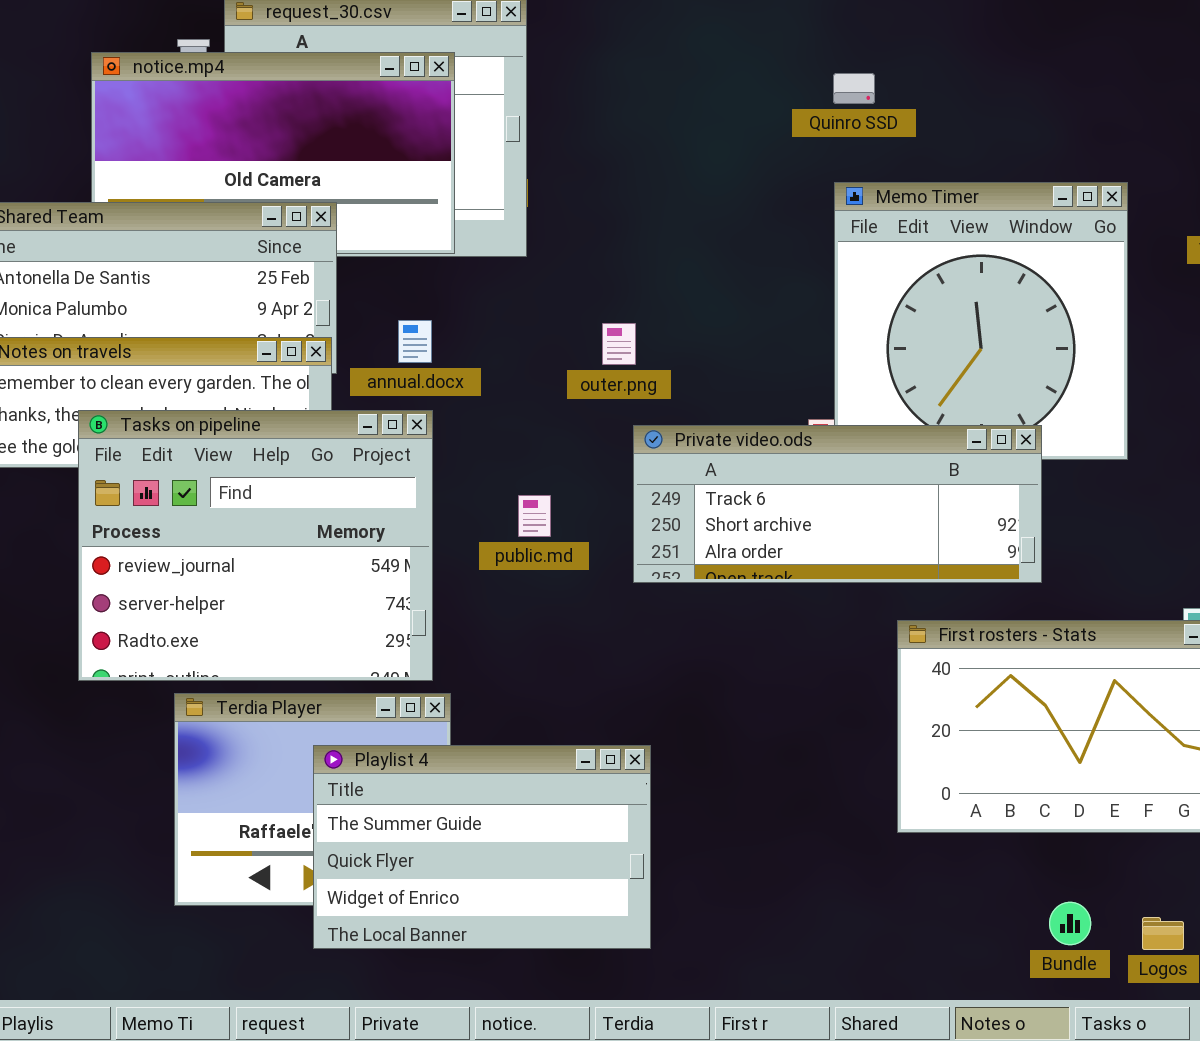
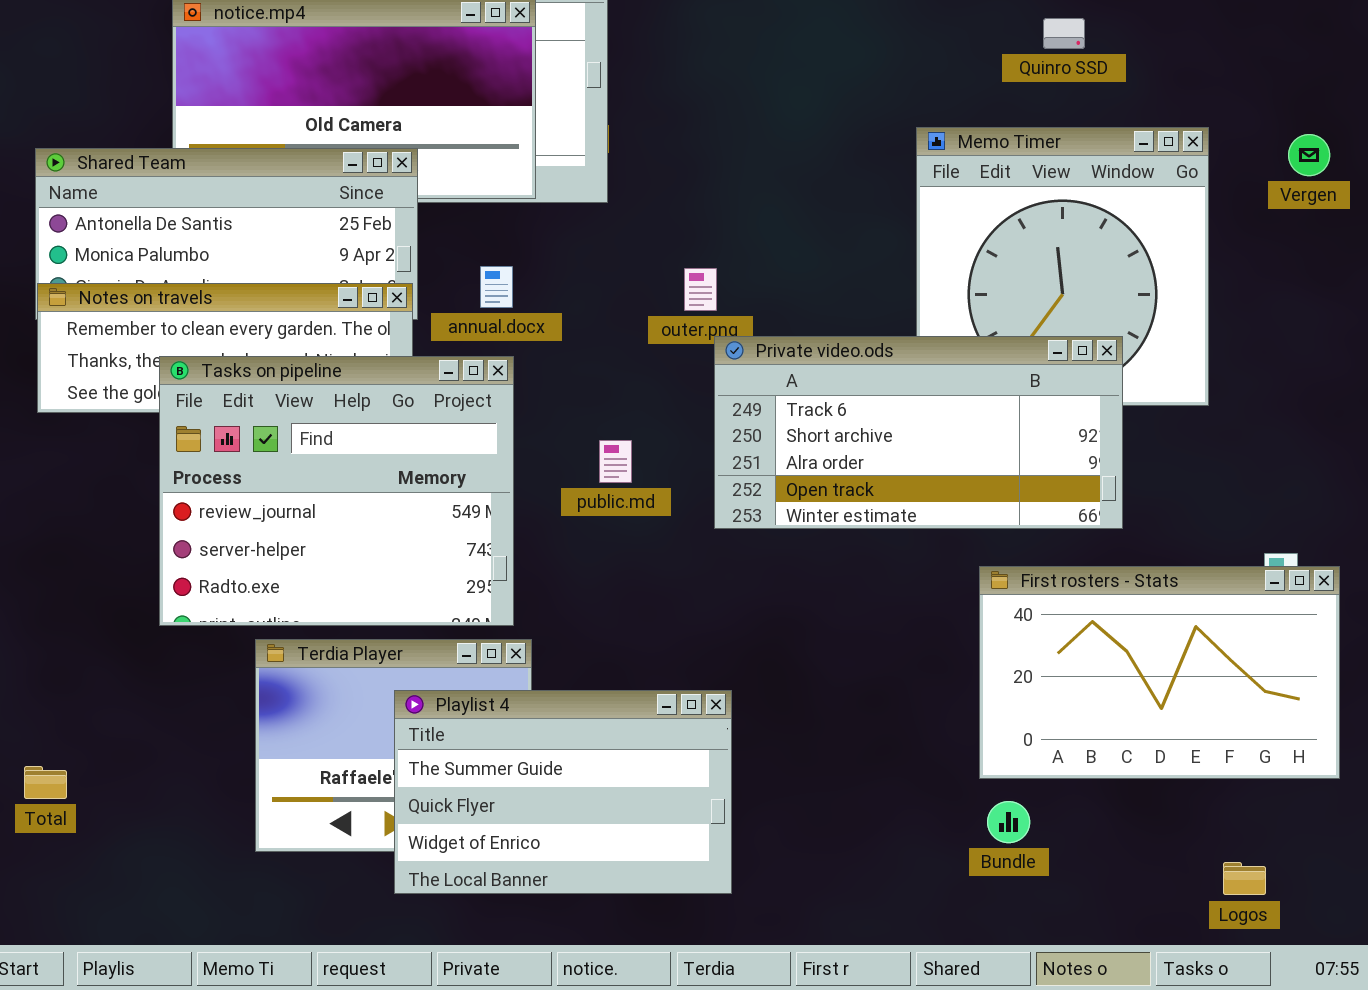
Quinro SSD: [833,73,875,104] -> [1043,18,1085,49], moved
Private video.ods: [633,425,1042,583] -> [714,336,1123,529], resized
Bundle: [1049,902,1091,945] -> [987,801,1030,843], moved

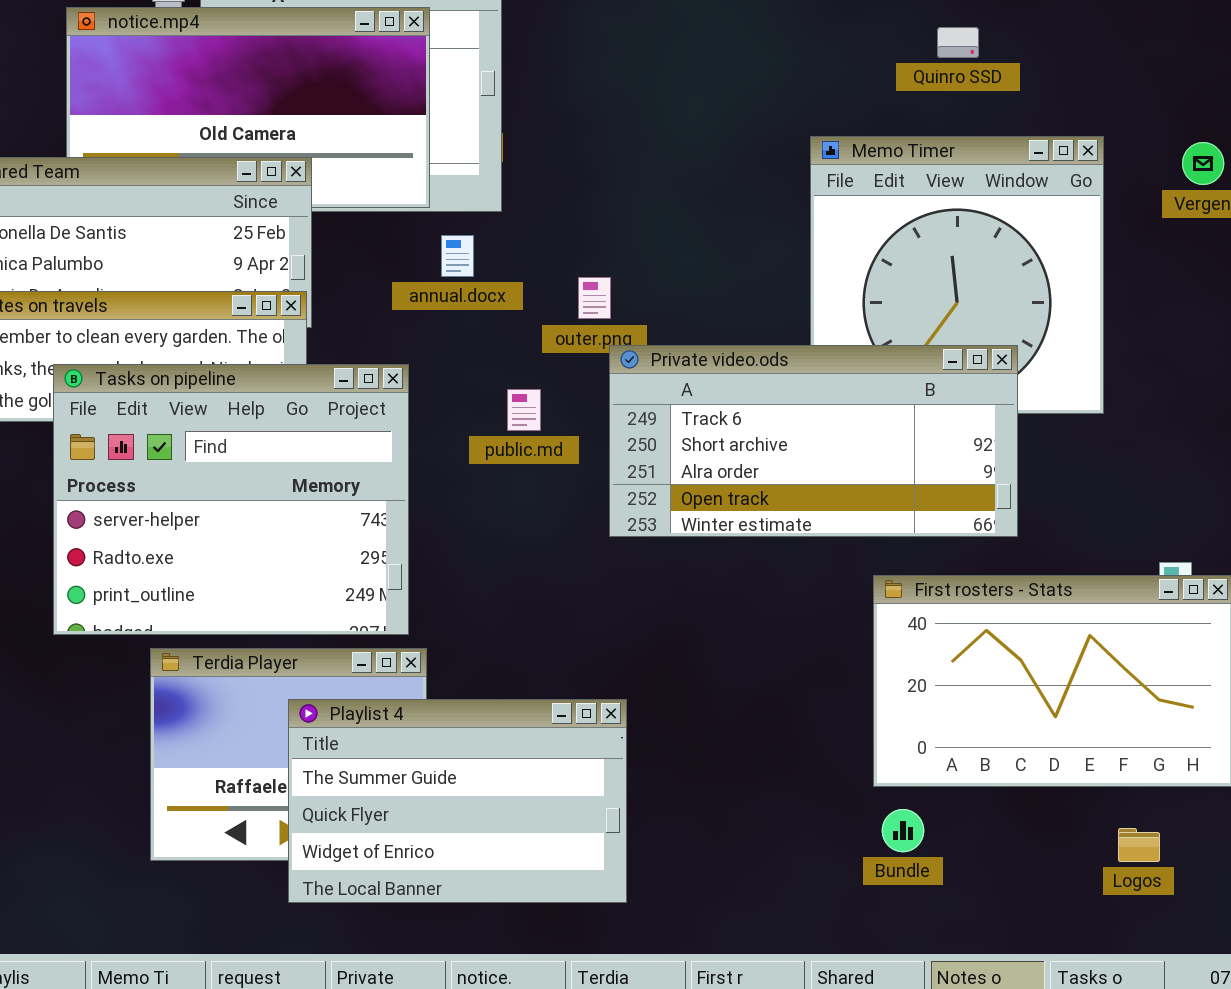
annual.docx: [480,266,513,308] -> [441,235,474,277], moved
Tasks on pipeline: [159,356,514,626] -> [53,364,409,635], scrolled down 1 row
public.md: [599,440,632,483] -> [507,389,541,431], moved
Logos: [1223,862,1266,895] -> [1118,828,1160,862], moved

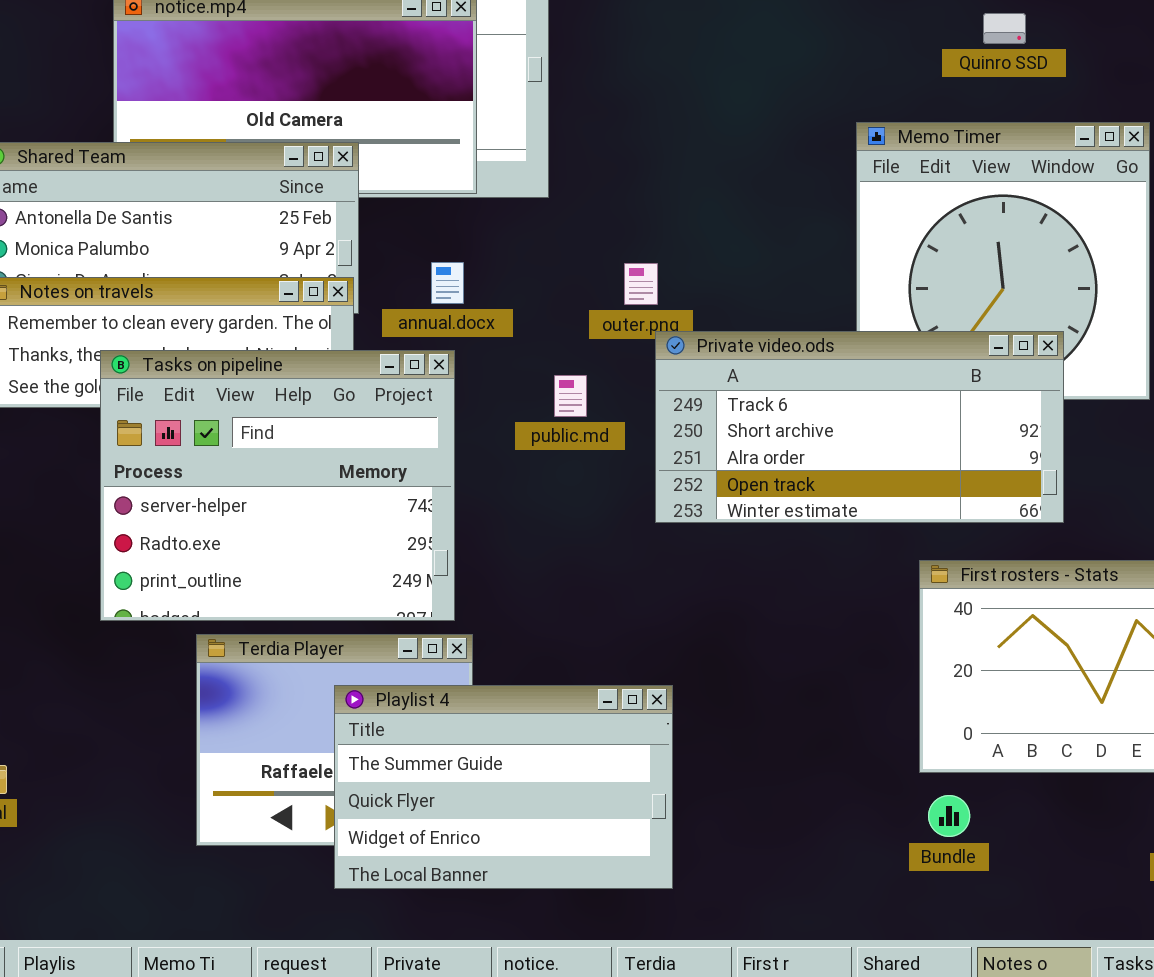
annual.docx: [441,235,474,277] -> [431,262,464,304], moved

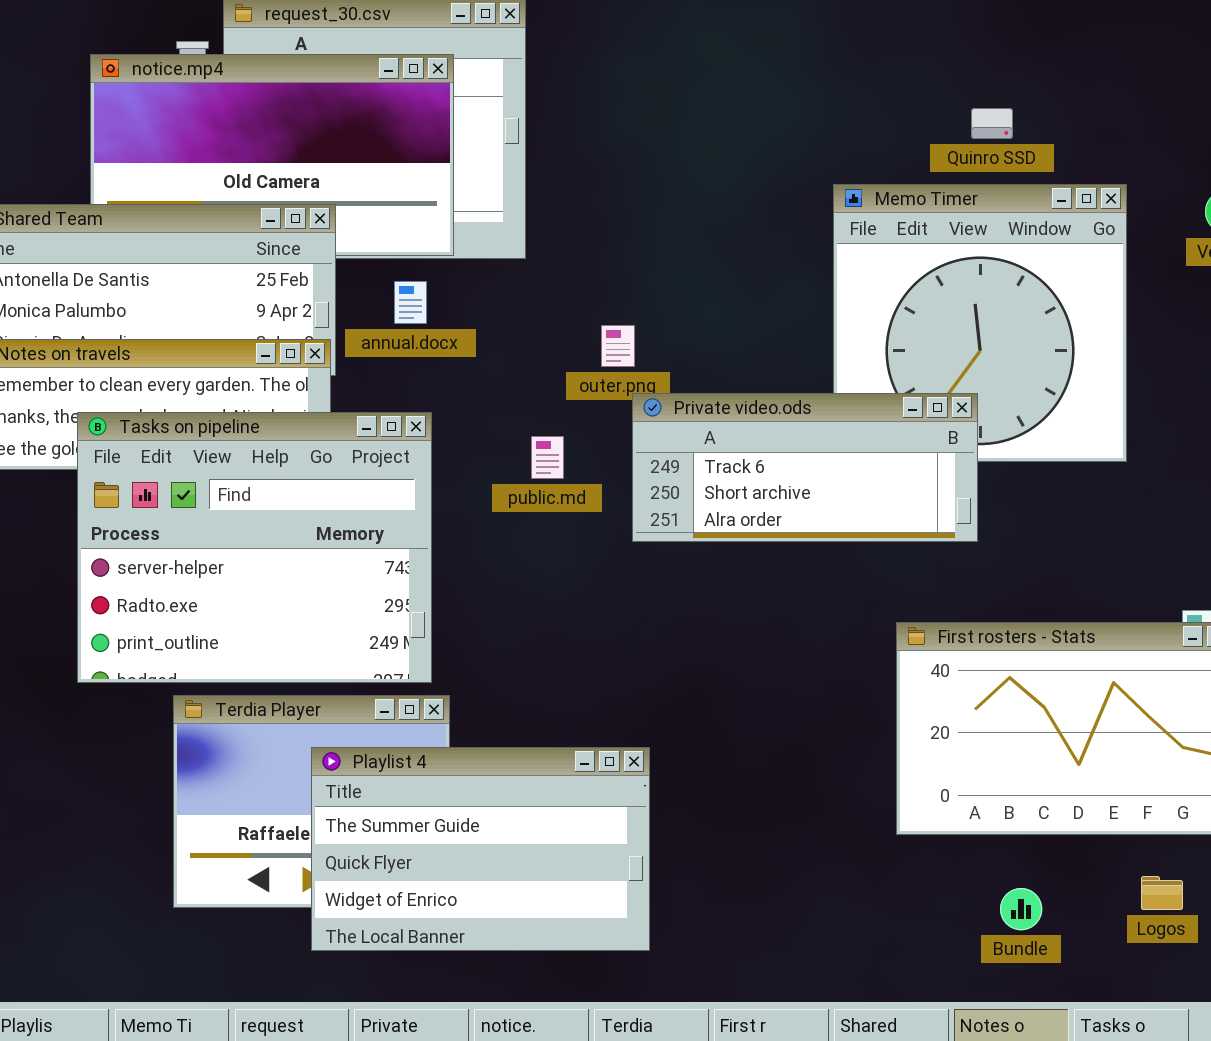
Quinro SSD: [983,13,1026,44] -> [971,108,1013,139], moved
annual.docx: [431,262,464,304] -> [394,281,427,324], moved
Private video.ods: [655,331,1064,523] -> [632,393,978,542], resized
Bundle: [928,795,970,837] -> [1000,888,1042,930], moved

